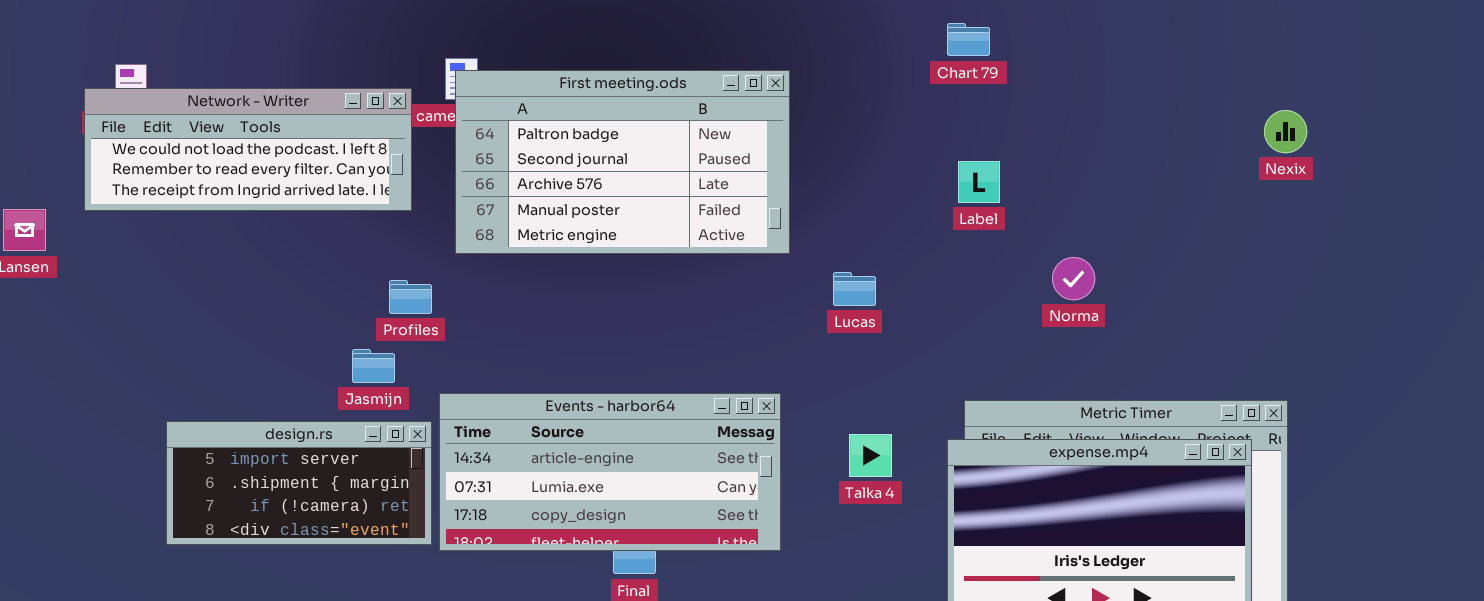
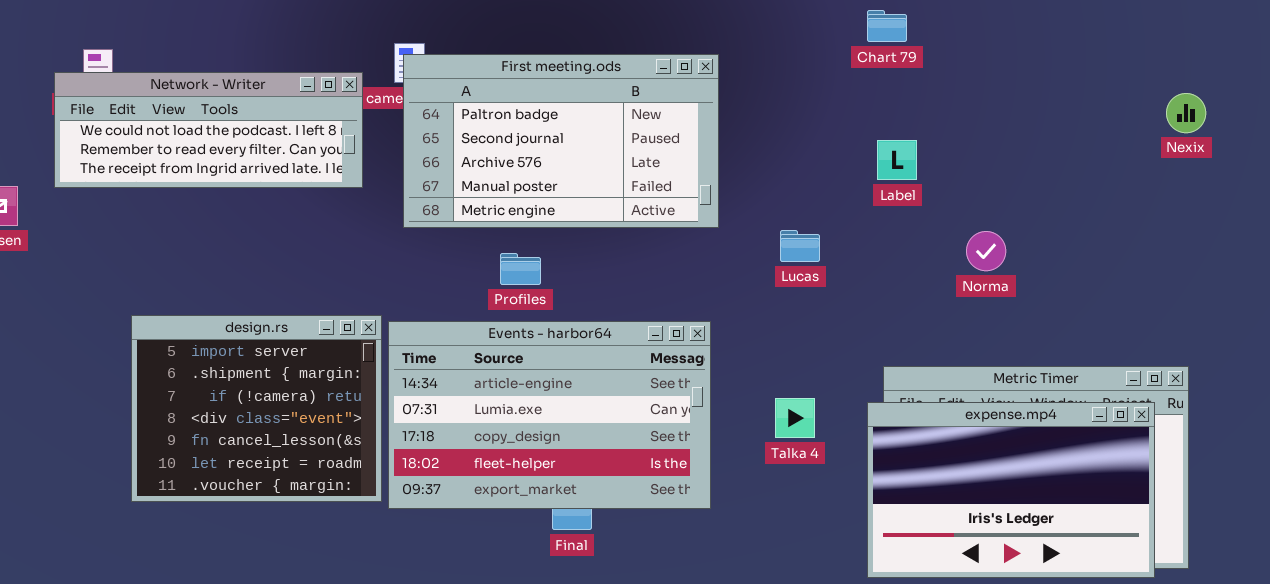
Lucas: [833,272,876,306] -> [780,230,820,262], moved
Profiles: [389,280,432,314] -> [500,253,541,285], moved
Events - harbor64: [439,393,781,551] -> [388,321,711,509], resized
design.rs: [166,421,432,545] -> [131,315,382,502], resized

